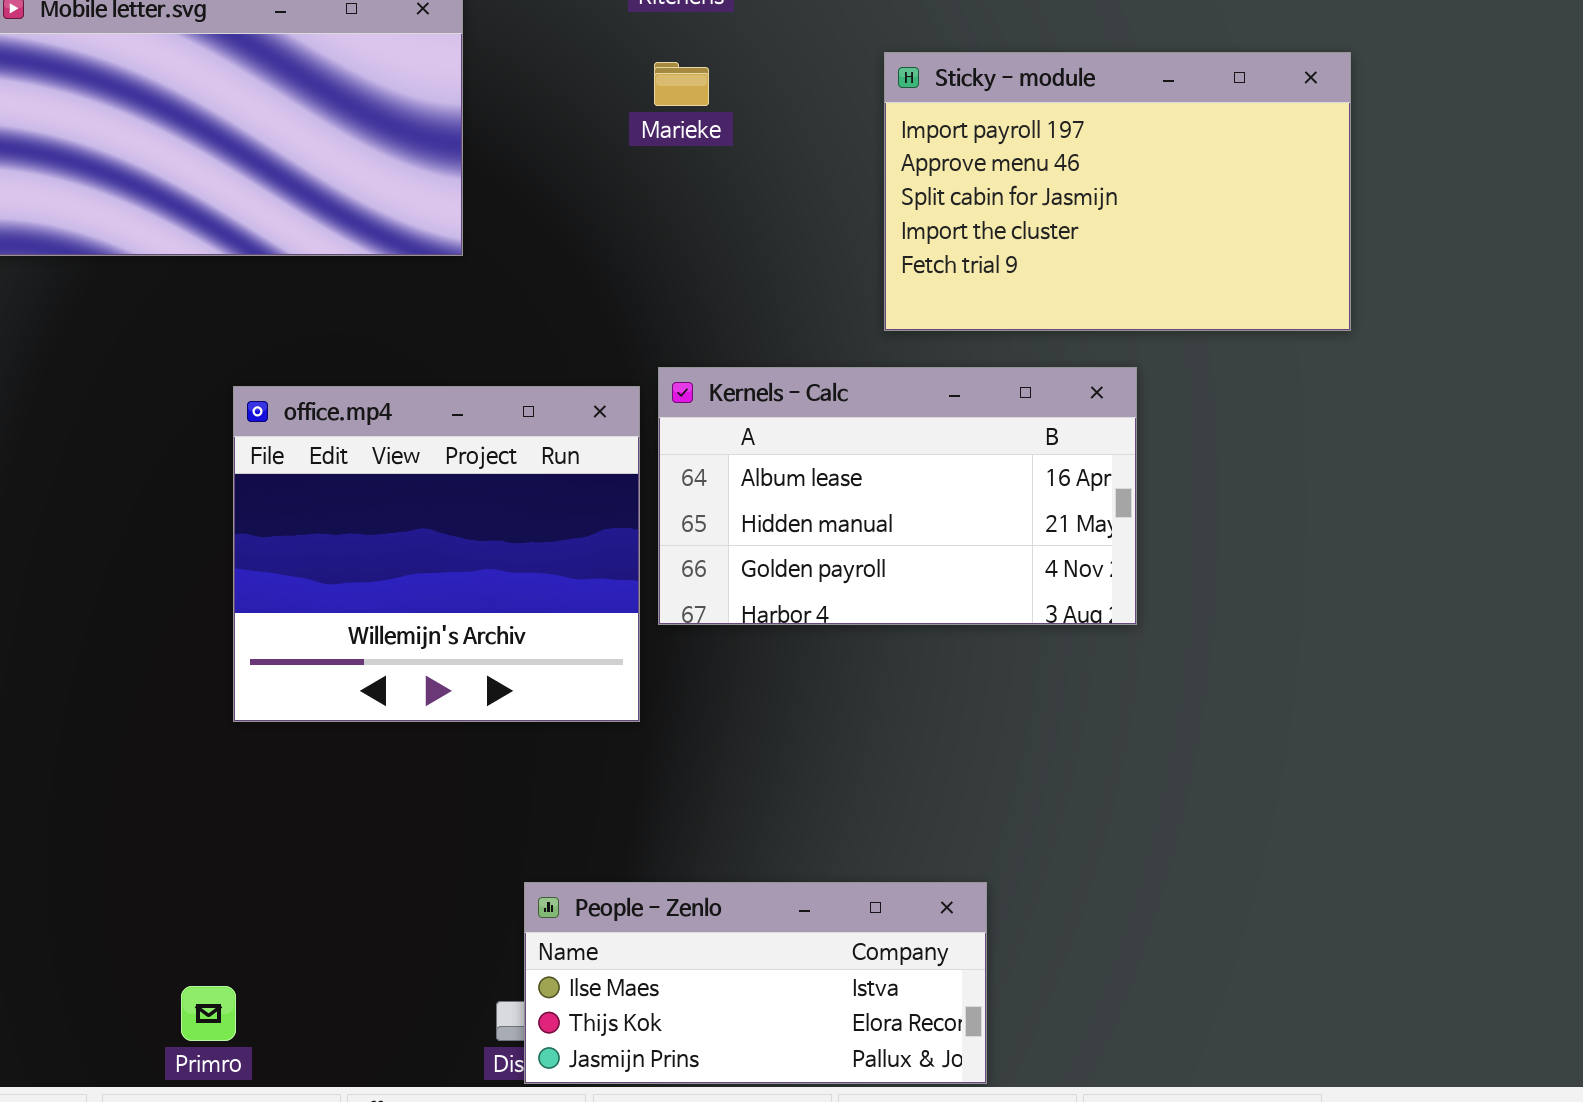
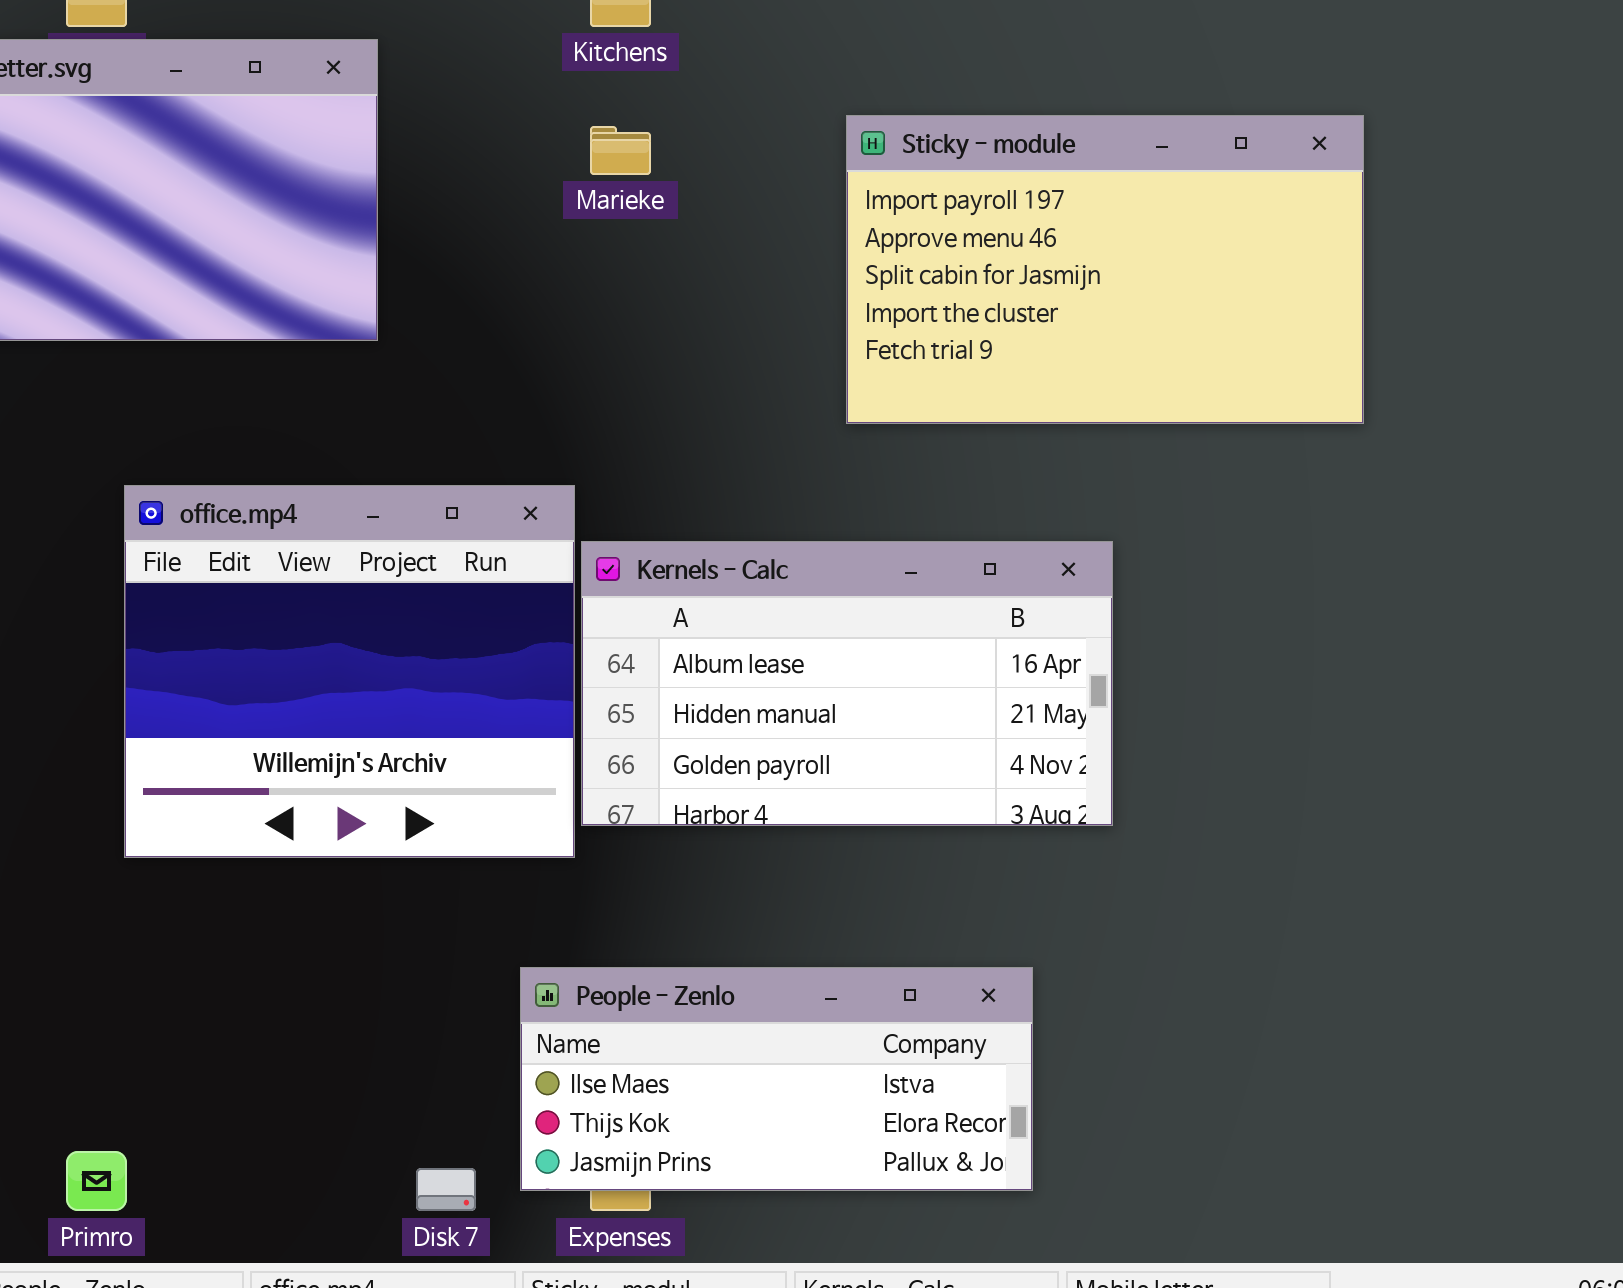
Kernels - Calc: [658,367,1137,625] -> [581,541,1113,826], moved
People - Zenlo: [524,882,987,1084] -> [520,967,1033,1191], moved

